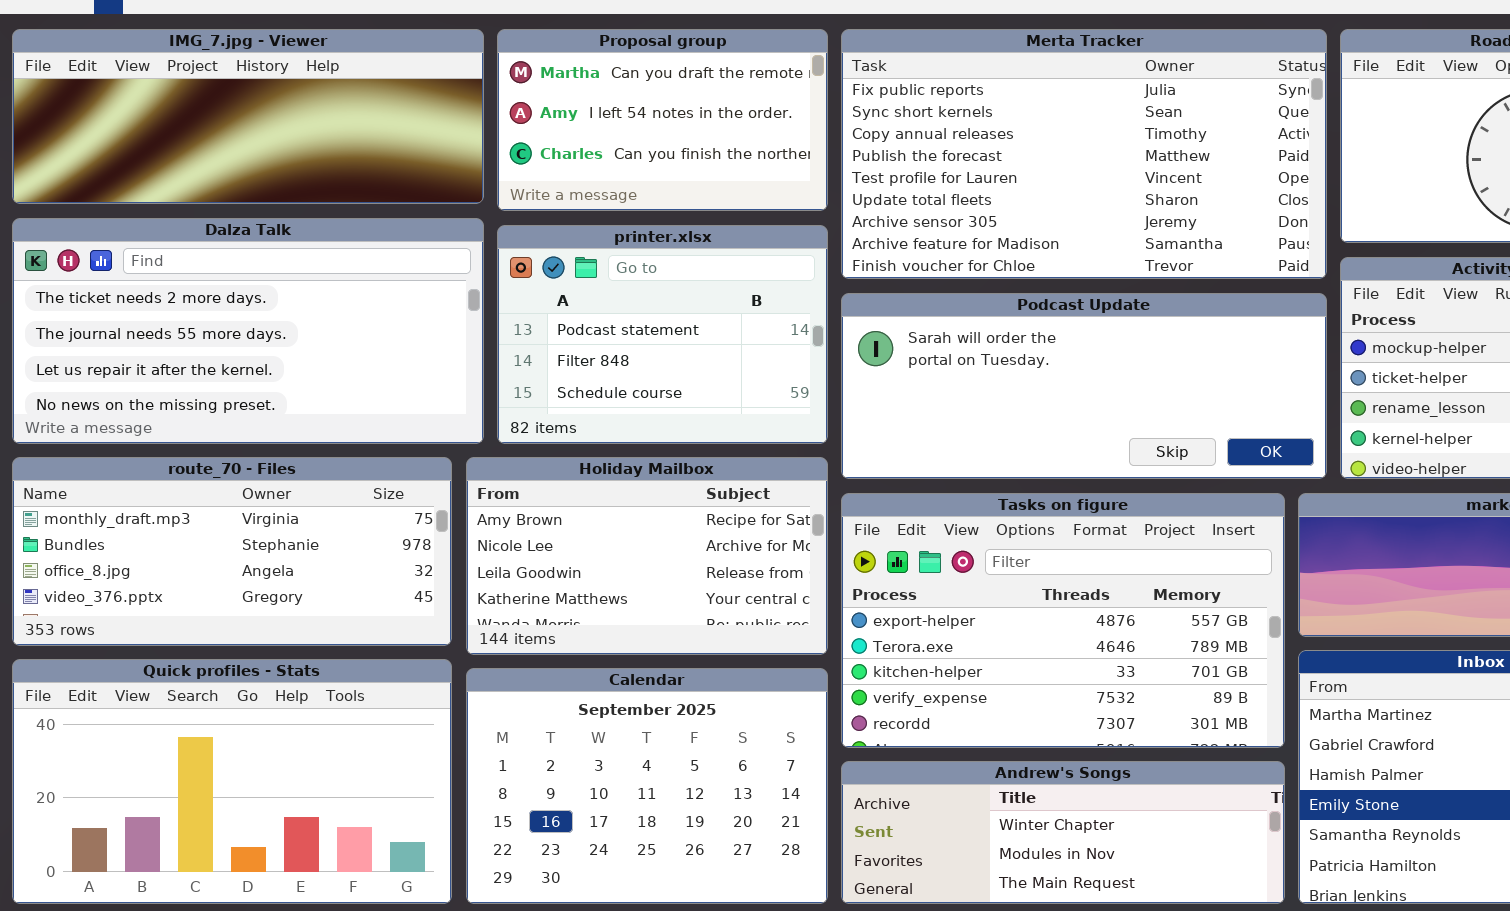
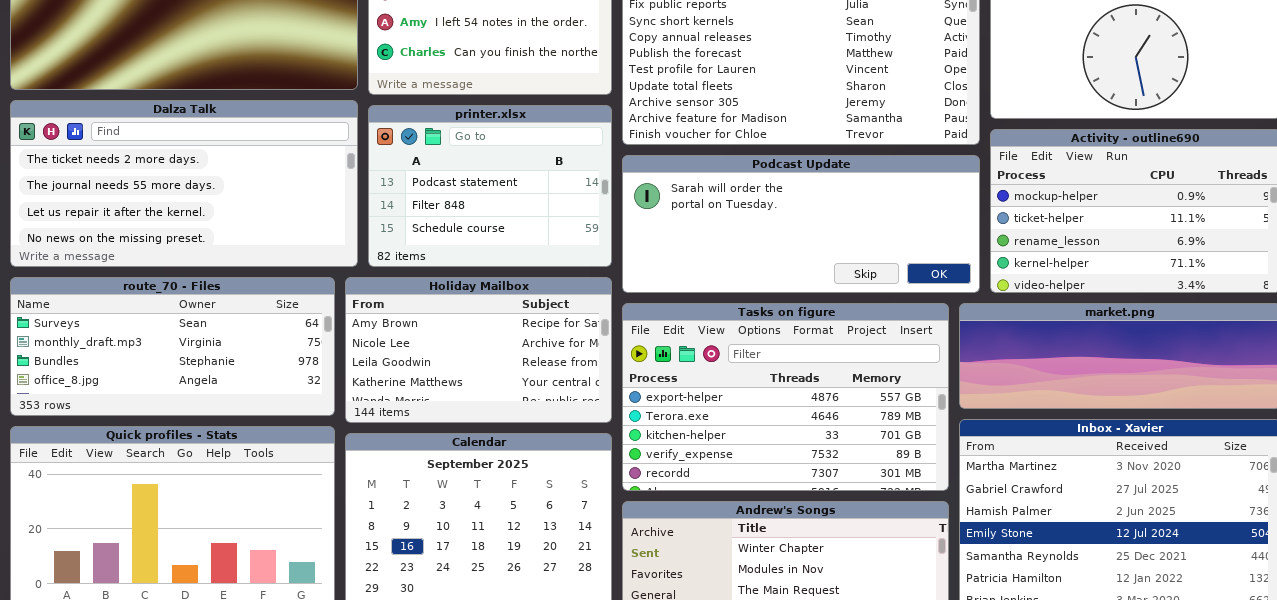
route_70 - Files: [12,457,452,646] -> [10,277,335,416], scrolled up 1 row

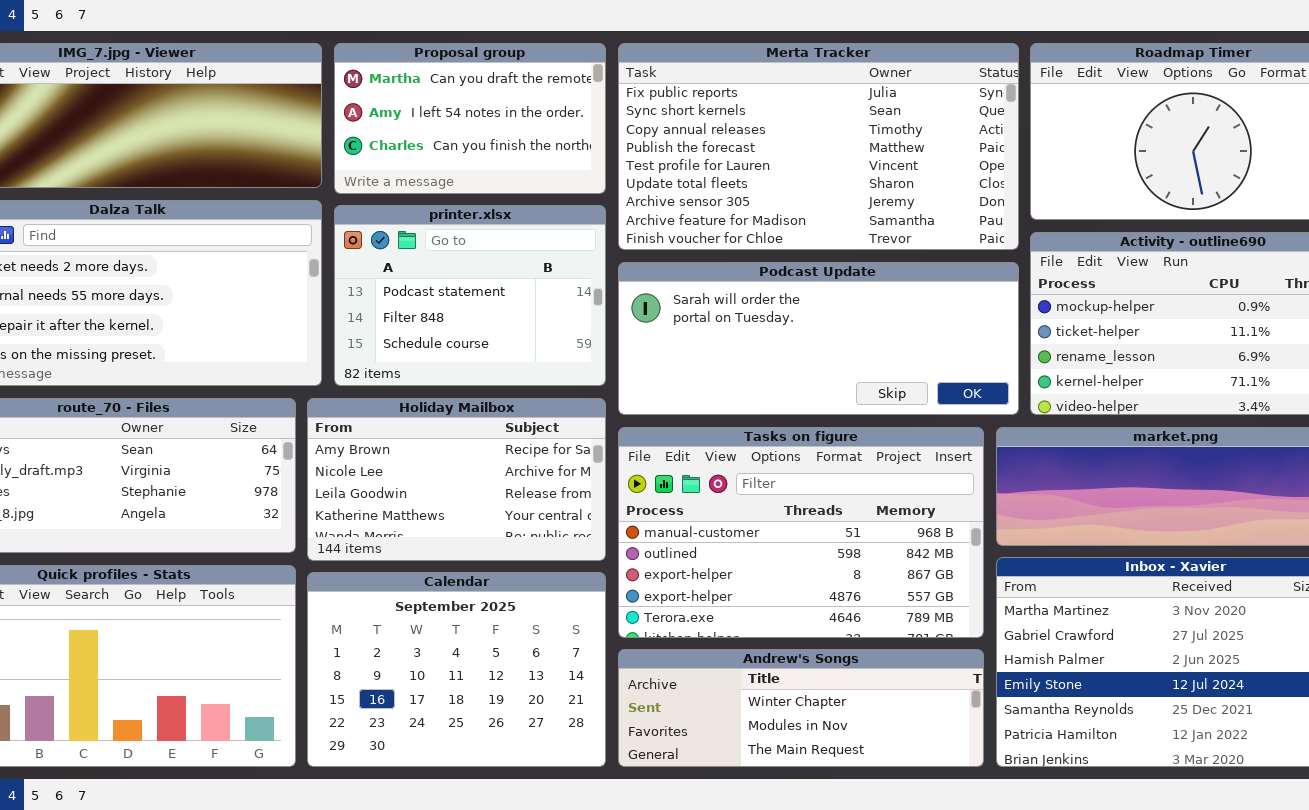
Tasks on figure: [622,303,949,491] -> [618,427,984,638], scrolled up 3 rows

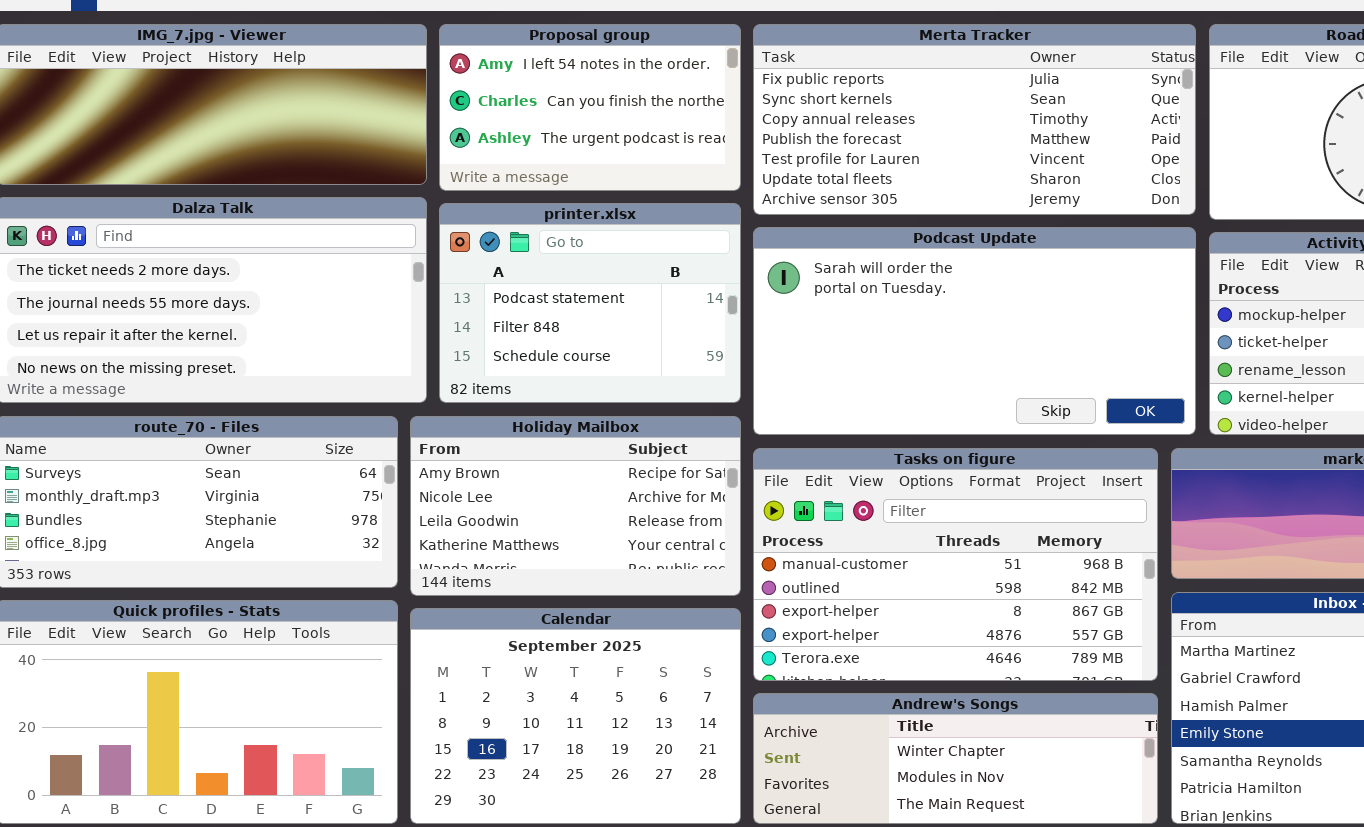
Proposal group: [334,43,606,194] -> [439,24,741,191], scrolled down 1 row
Merta Tracker: [618,43,1019,250] -> [753,24,1196,215], resized
Podcast Update: [618,262,1019,415] -> [753,227,1196,435], resized

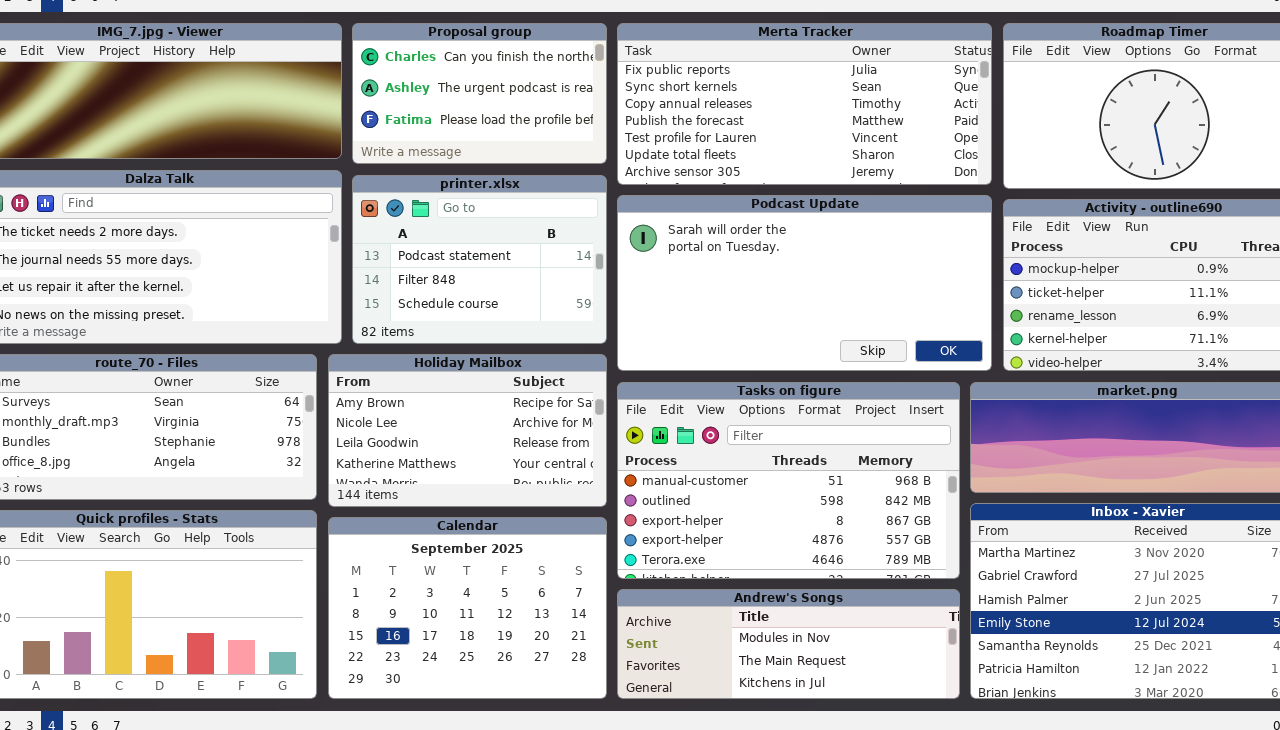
Proposal group: [439,24,741,191] -> [352,23,607,164], scrolled down 1 row
Andrew's Songs: [753,693,1158,824] -> [617,589,960,699], scrolled down 1 row

